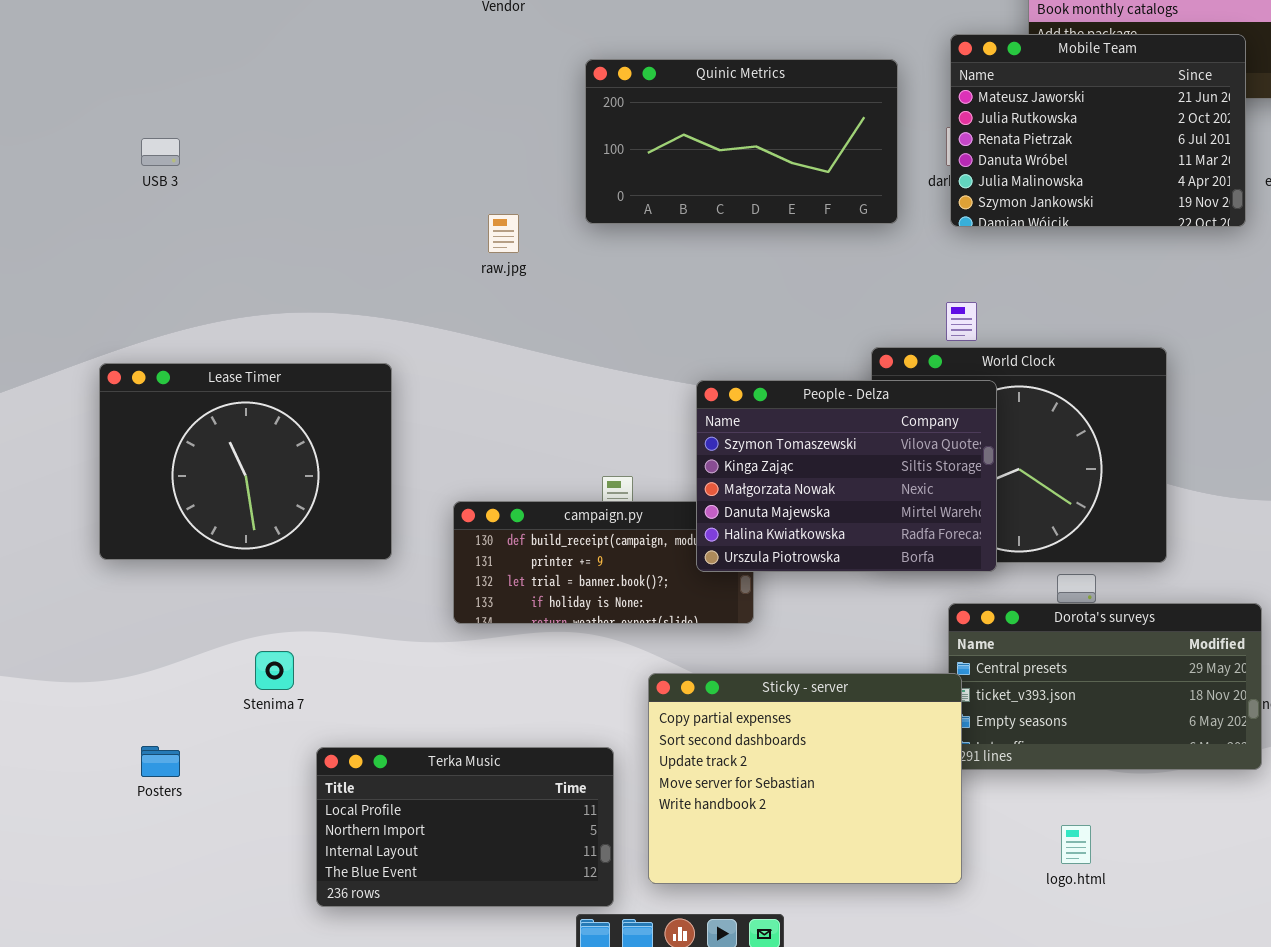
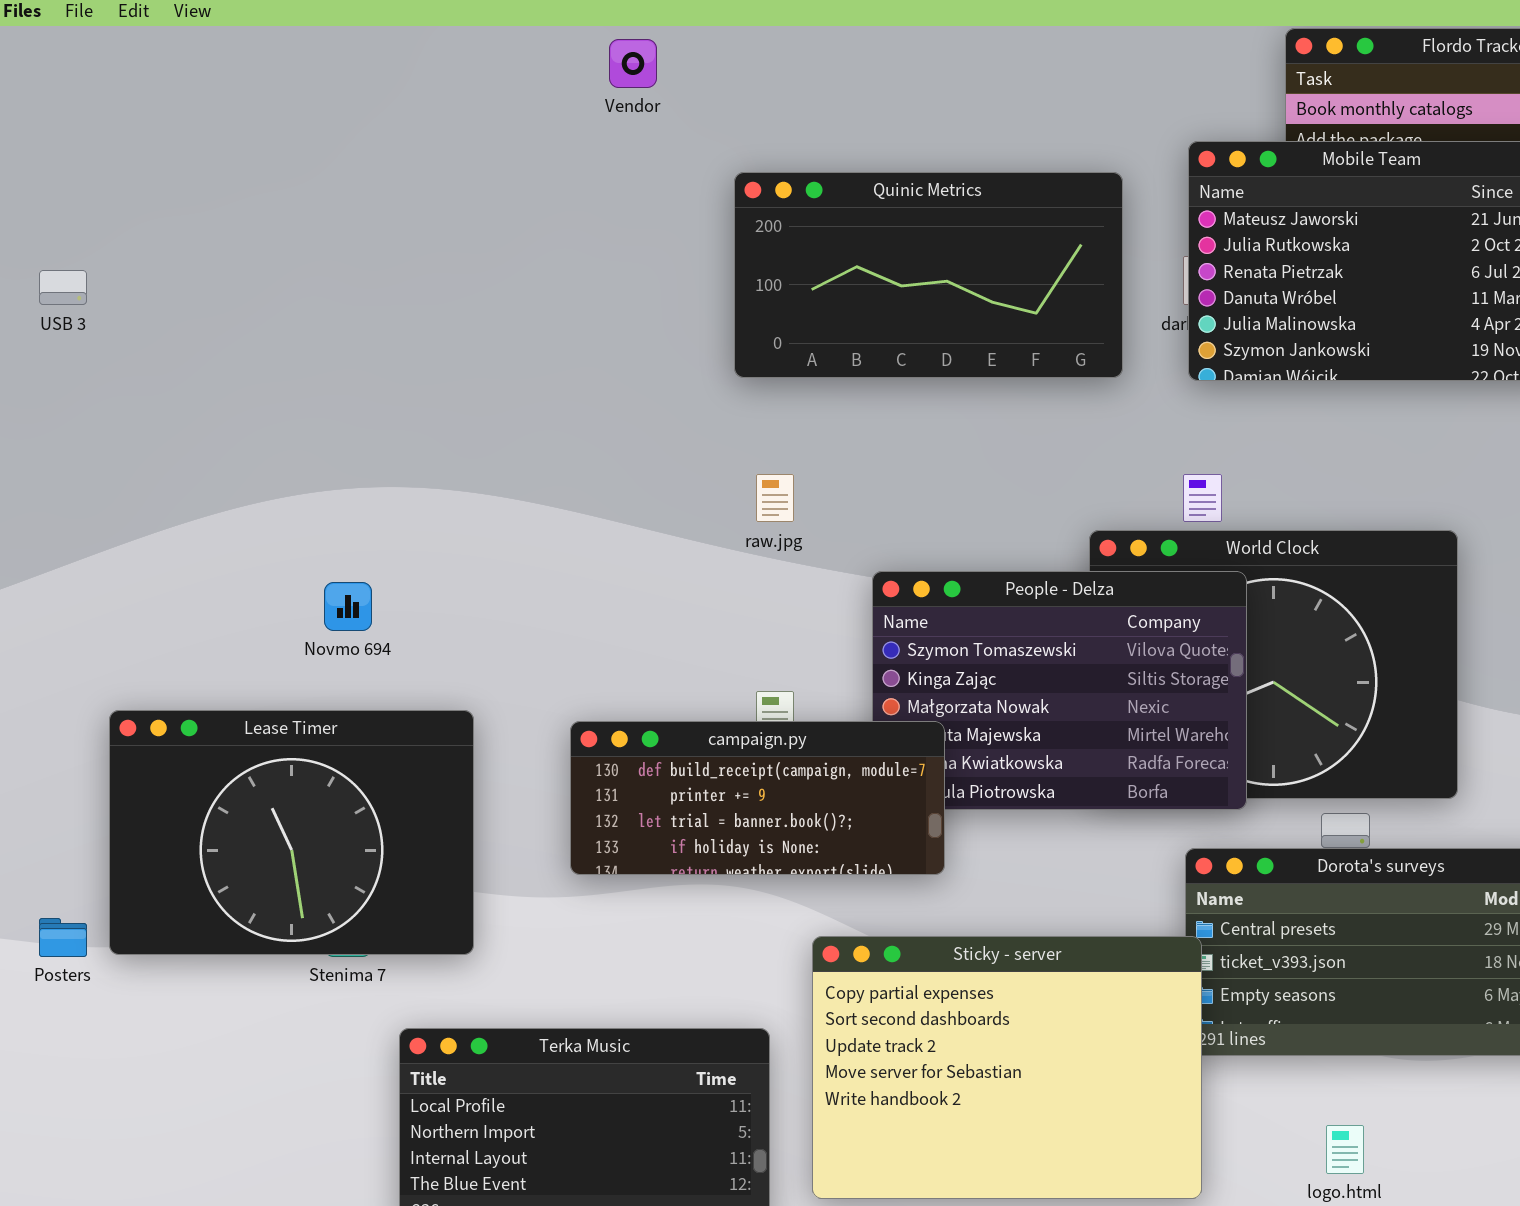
USB 3: [141,138,180,166] -> [39,270,87,305], moved
raw.jpg: [488,214,519,253] -> [756,474,794,522], moved
Lease Timer: [99,363,392,560] -> [109,710,474,955], moved
campaign.py: [453,501,754,624] -> [570,721,945,875], raised
Posters: [141,746,180,777] -> [39,918,87,957], moved

